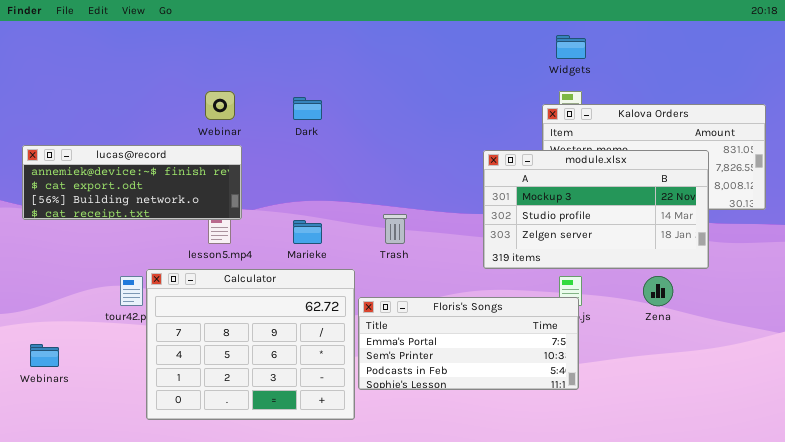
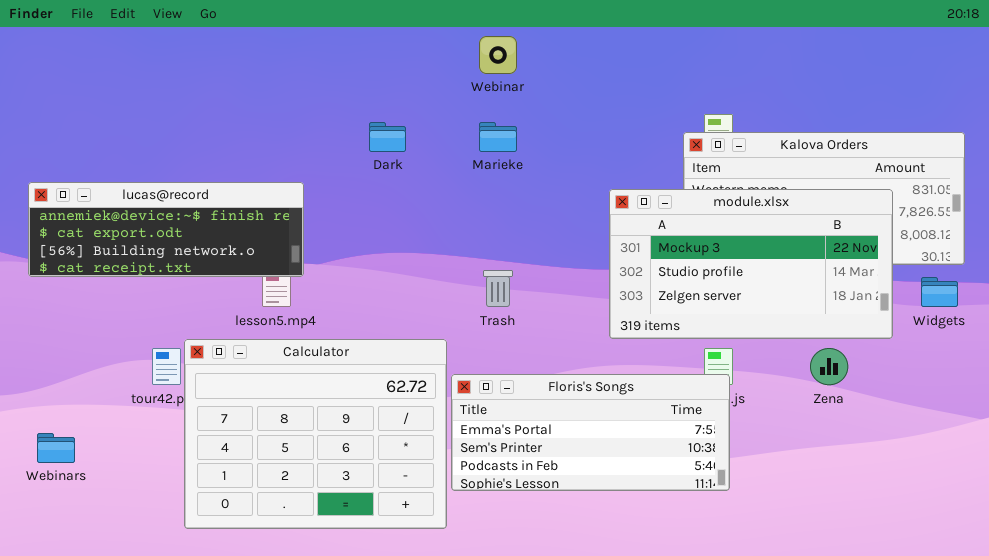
Widgets: [556,35,586,59] -> [921,277,958,307], moved
Webinar: [205,91,235,120] -> [479,36,517,74], moved
Marieke: [293,220,322,244] -> [479,122,517,152], moved

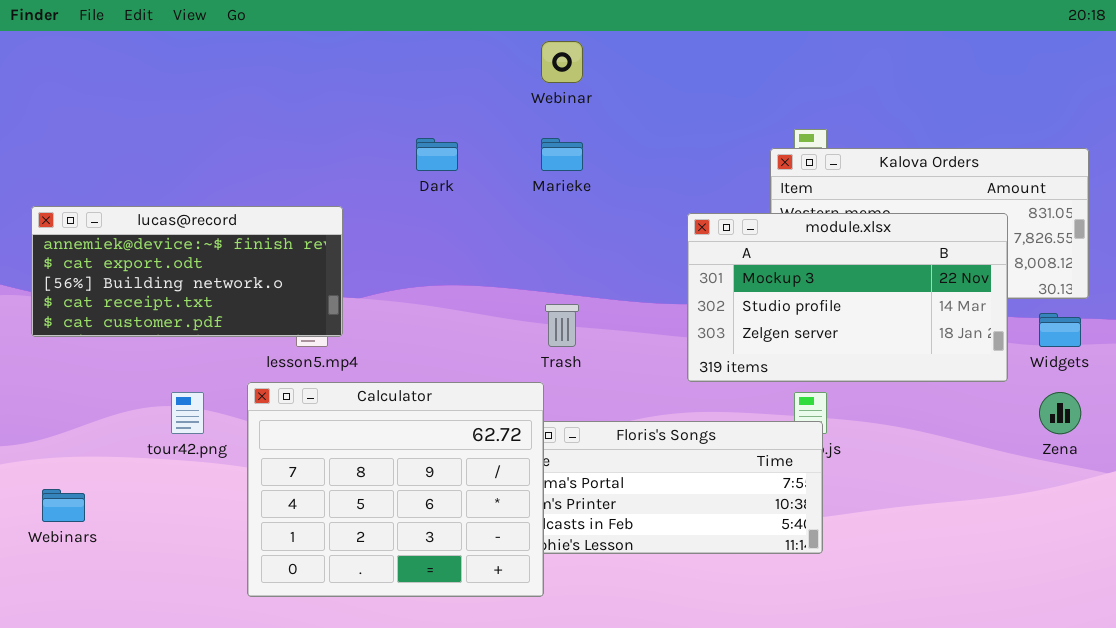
lucas@record: [28,182,304,277] -> [31,206,343,337], resized
Calculator: [184,339,447,529] -> [247,382,544,597], moved
Zena: [810,348,848,385] -> [1039,392,1081,434], moved

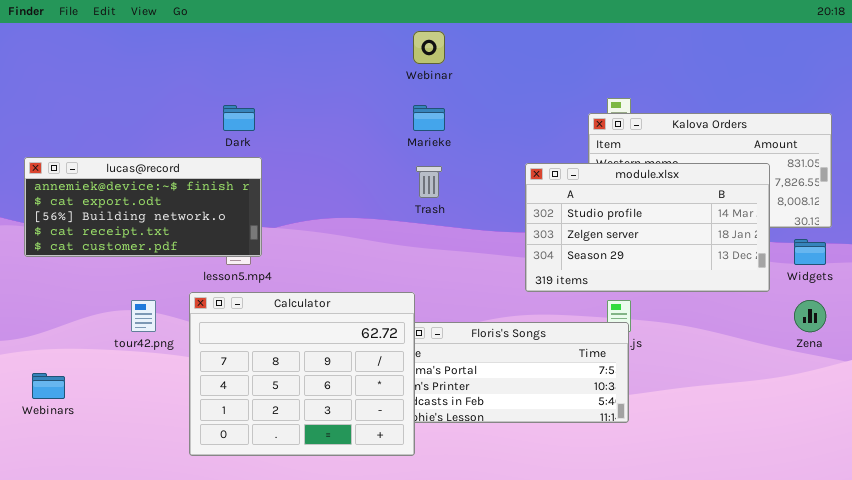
Dark: [416,138,458,171] -> [223,105,255,131], moved
module.xlsx: [687,213,1008,382] -> [525,163,770,292], scrolled down 1 row
Trash: [545,304,579,347] -> [416,166,442,198], moved

